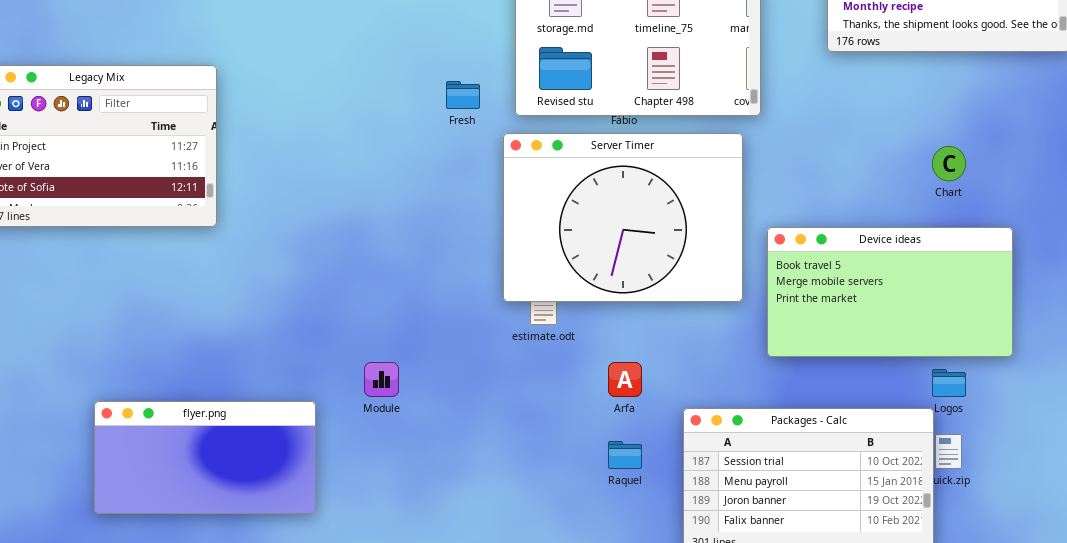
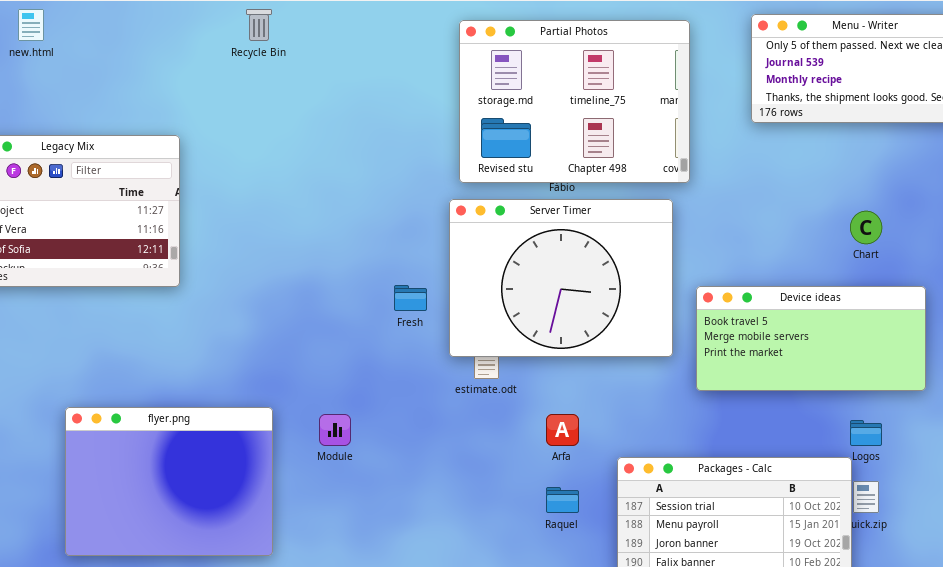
Fresh: [446,81,480,109] -> [394,285,427,311], moved
Device ideas: [767,227,1013,357] -> [696,286,926,391], resized
flyer.png: [94,401,316,514] -> [65,407,273,556], resized

